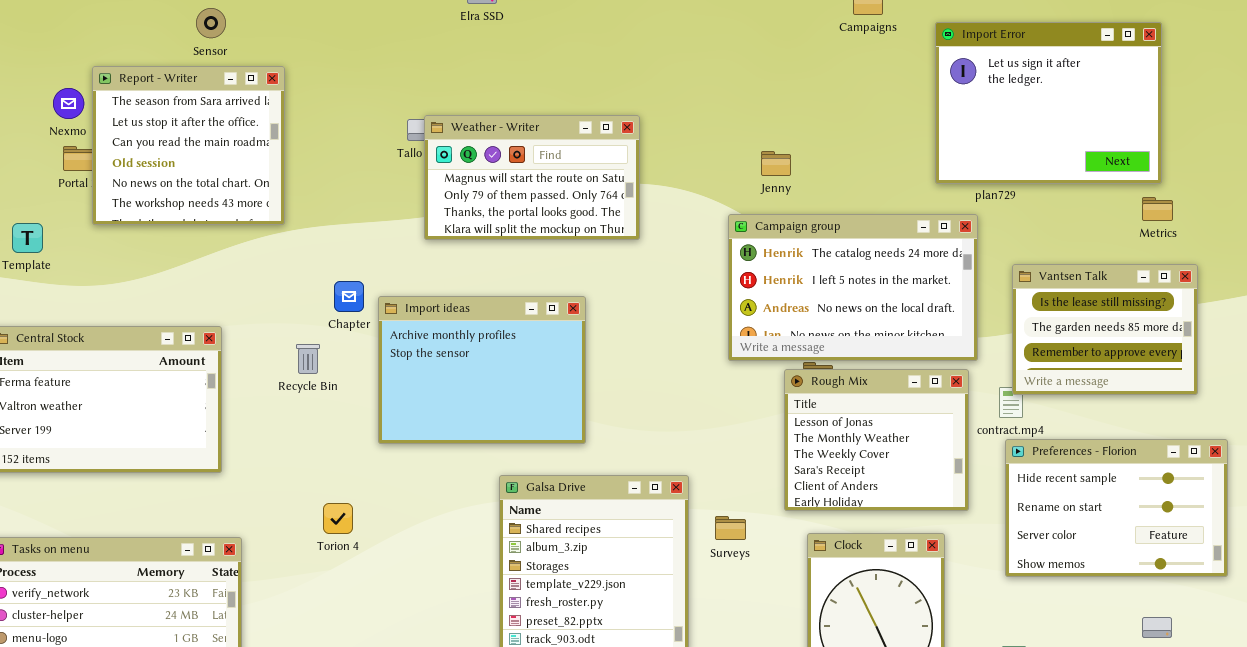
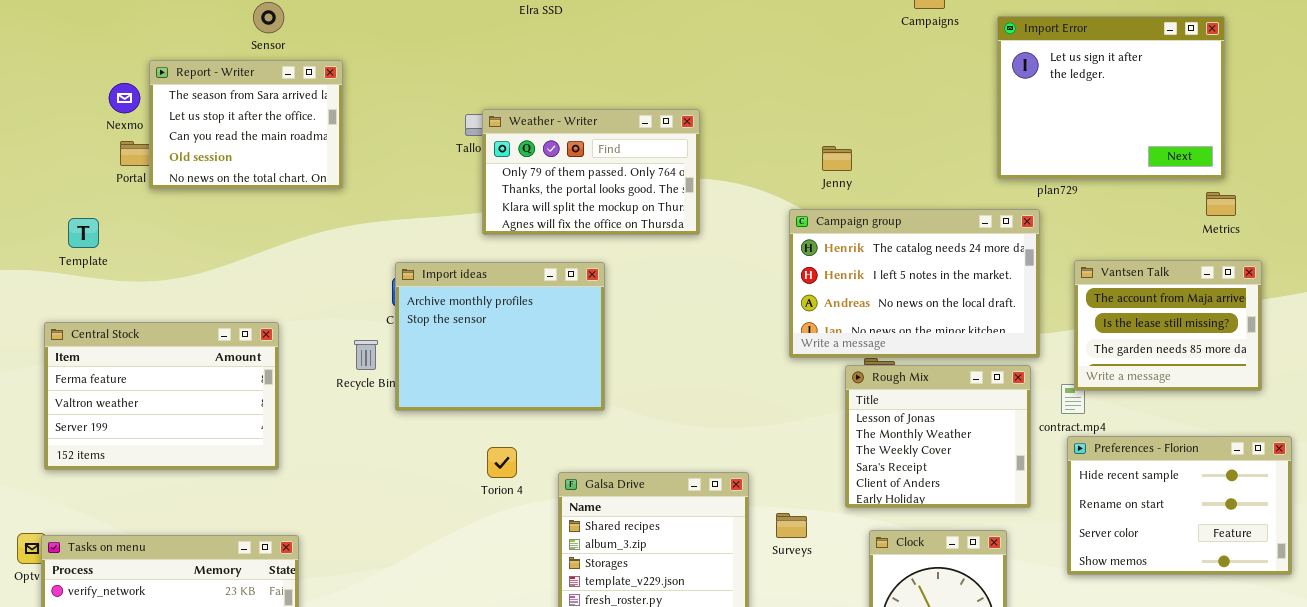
Report - Writer: [92,66,285,225] -> [149,60,343,189], resized
Weather - Writer: [424,115,640,240] -> [482,109,700,235], scrolled down 1 row
Vantsen Talk: [1012,264,1198,395] -> [1074,260,1262,391], scrolled up 1 row
Import ideas: [378,296,586,444] -> [395,262,605,411], moved
Torion 4: [323,503,353,534] -> [487,447,517,478], moved

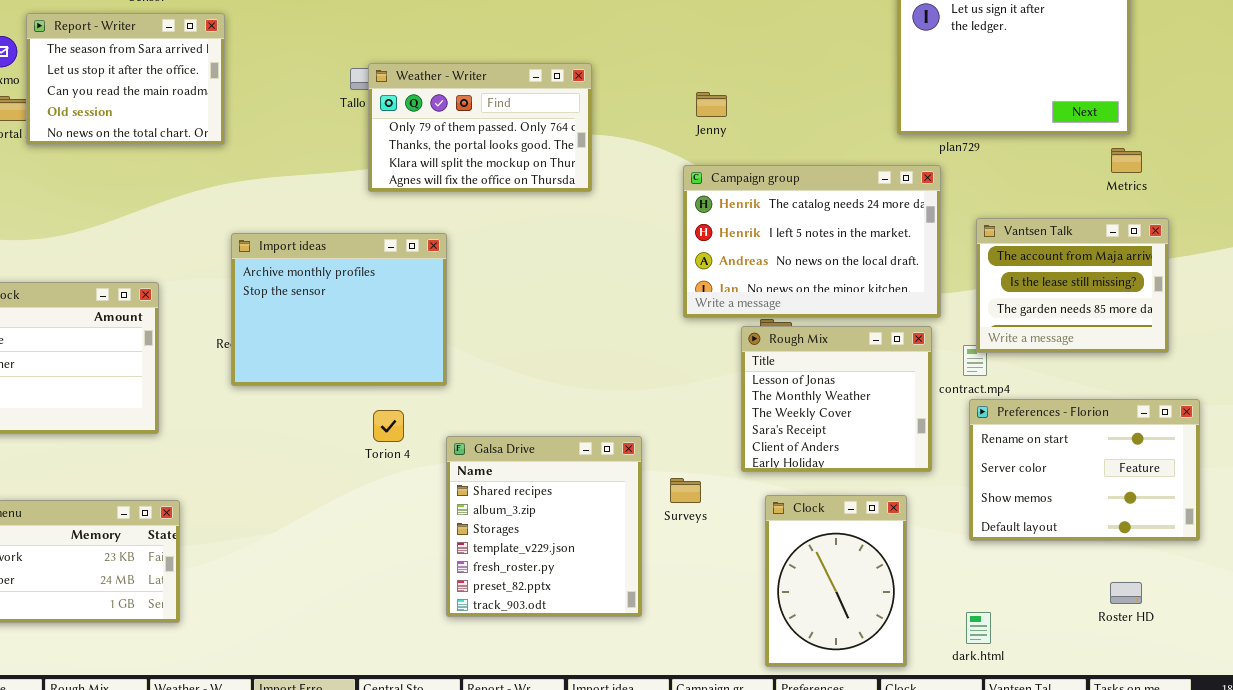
Jenny: [822,146,852,171] -> [696,92,727,117], moved
Import ideas: [395,262,605,411] -> [231,233,447,386], moved
Preferences - Florion: [1067,436,1292,575] -> [969,399,1200,541], scrolled down 1 row

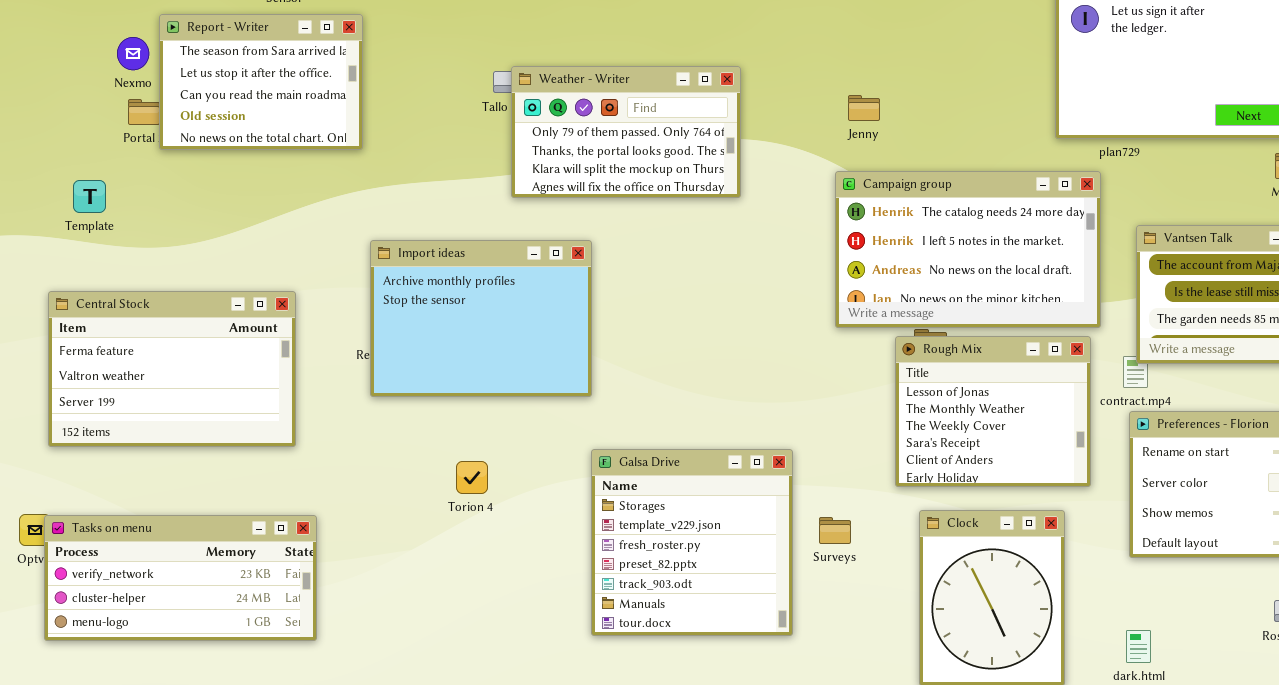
Torion 4: [373,410,404,442] -> [456,461,488,494], moved
Galsa Drive: [446,436,642,617] -> [591,449,793,636], scrolled down 2 rows
Surveys: [670,478,701,503] -> [819,517,851,544], moved

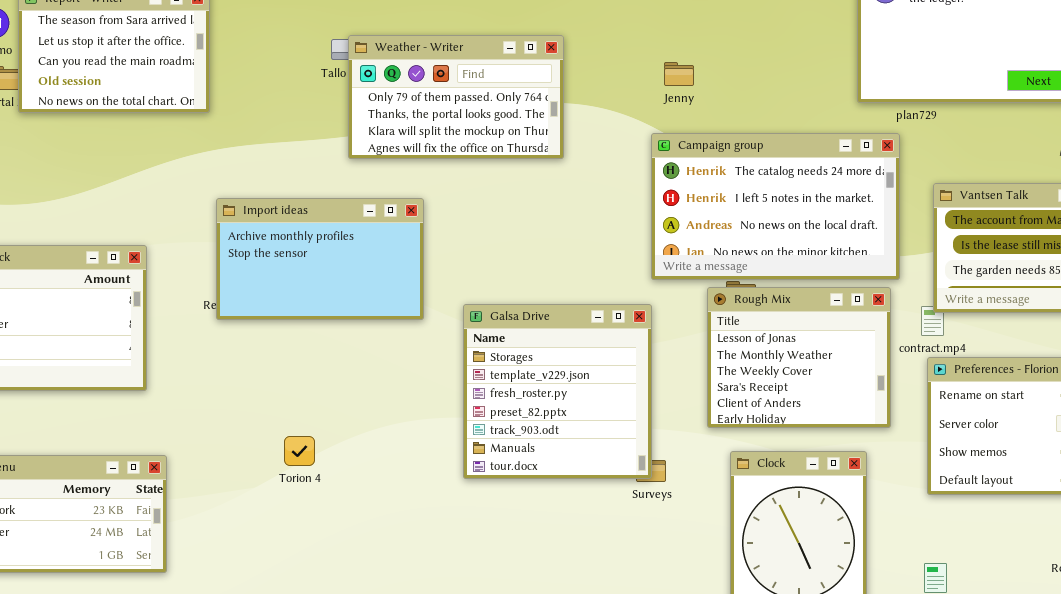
Import ideas: [370,240,592,397] -> [216,198,424,320], resized
Galsa Drive: [591,449,793,636] -> [463,304,652,479], moved
Torion 4: [456,461,488,494] -> [284,436,315,466], moved

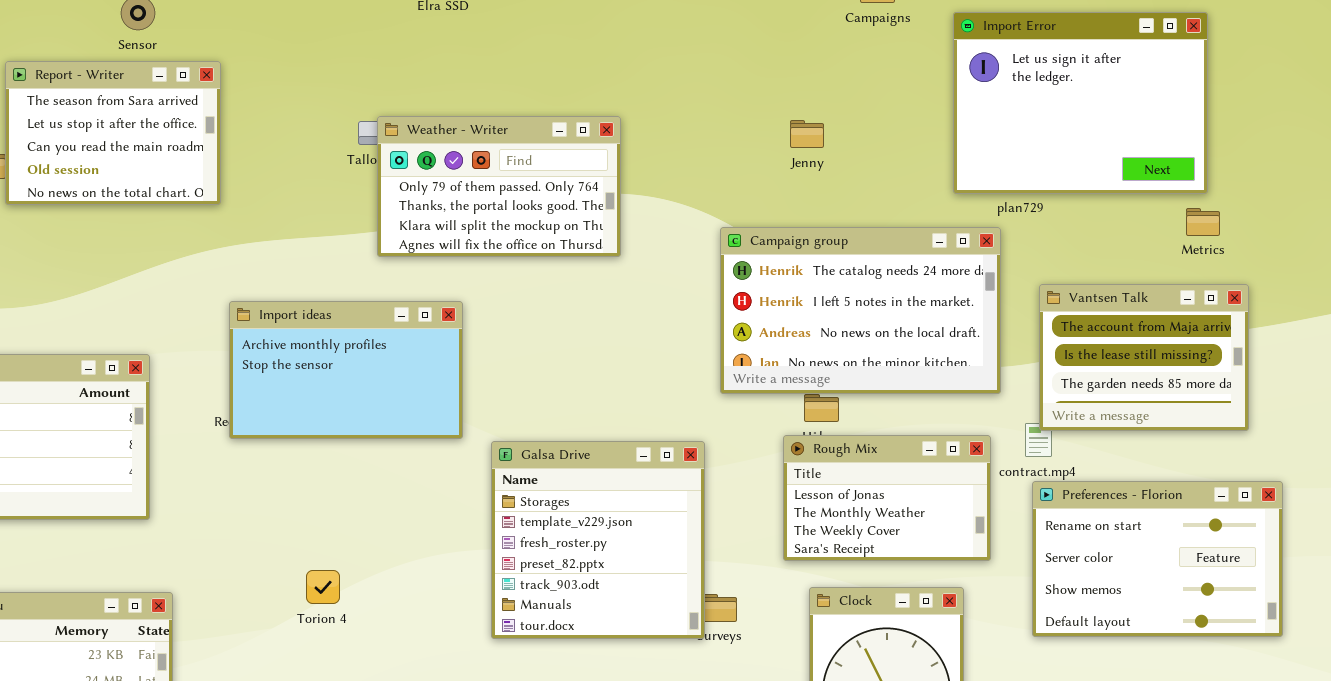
Jenny: [664,62,694,86] -> [790,120,824,148], moved
Rough Mix: [707,287,891,428] -> [783,435,991,561], resized
Galsa Drive: [463,304,652,479] -> [491,441,705,639], moved

